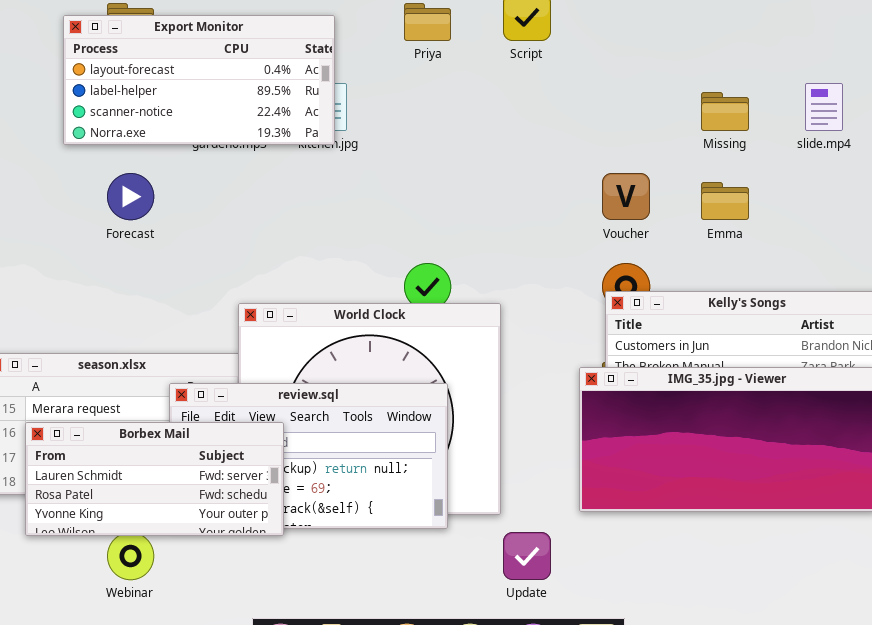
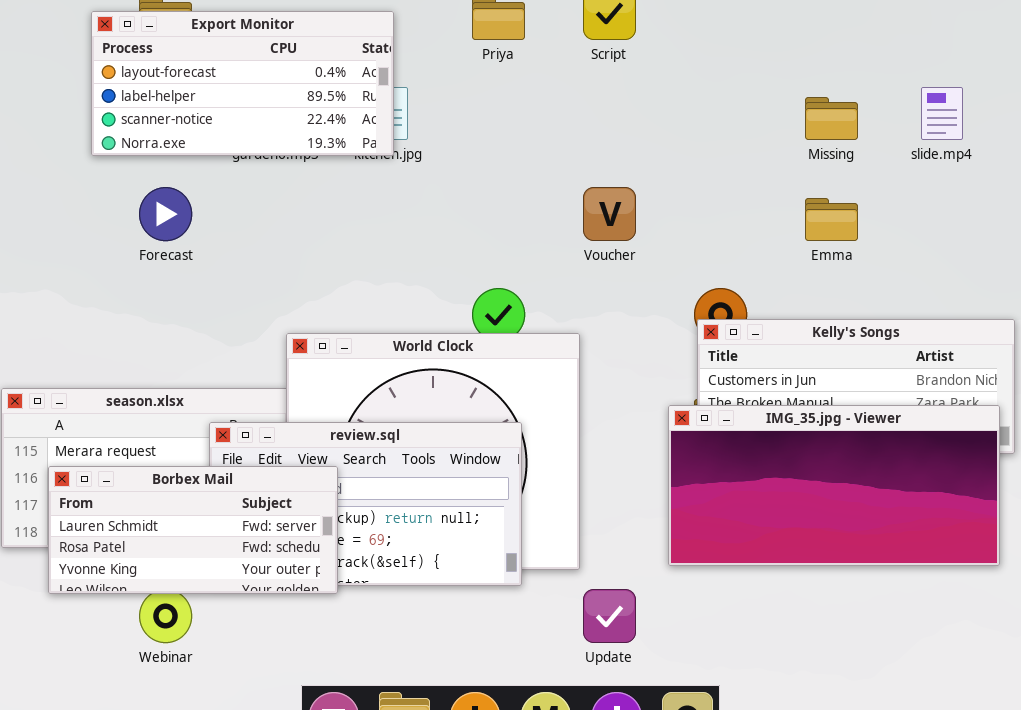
Voucher: [602,173,650,220] -> [583,187,636,241], moved

